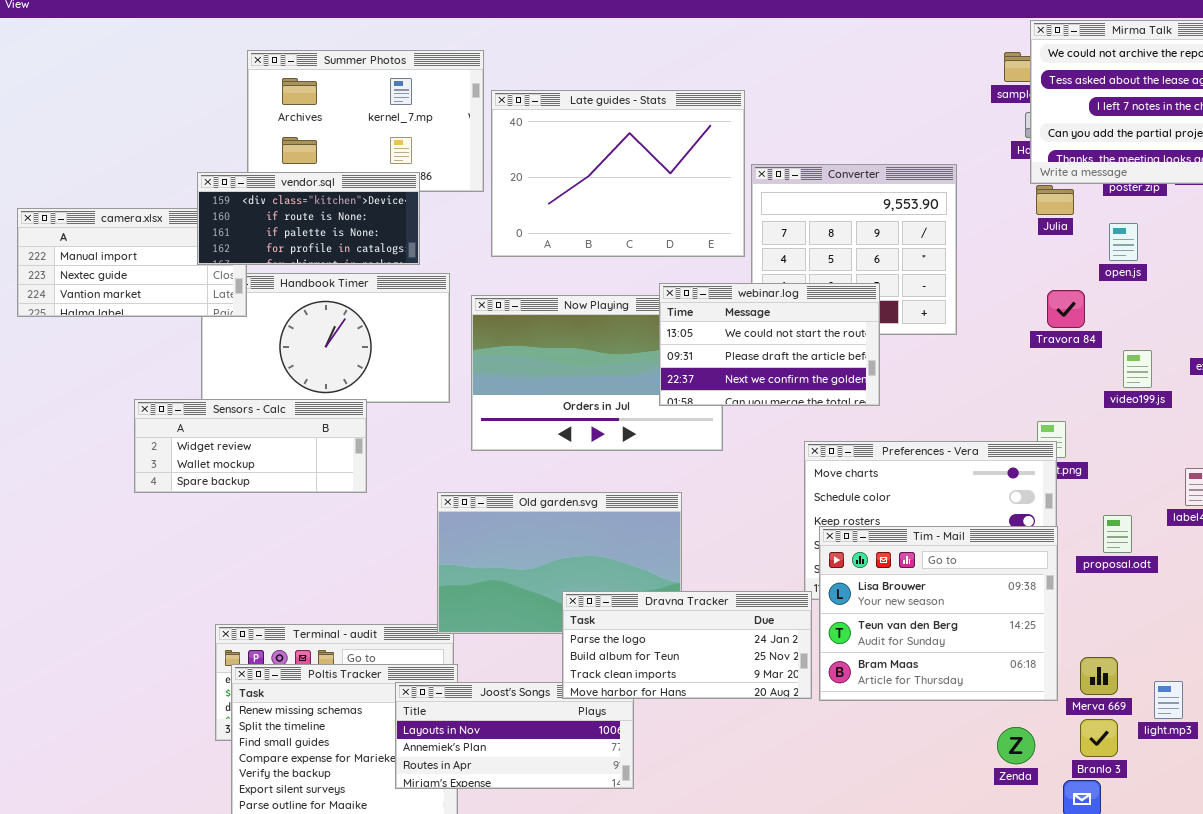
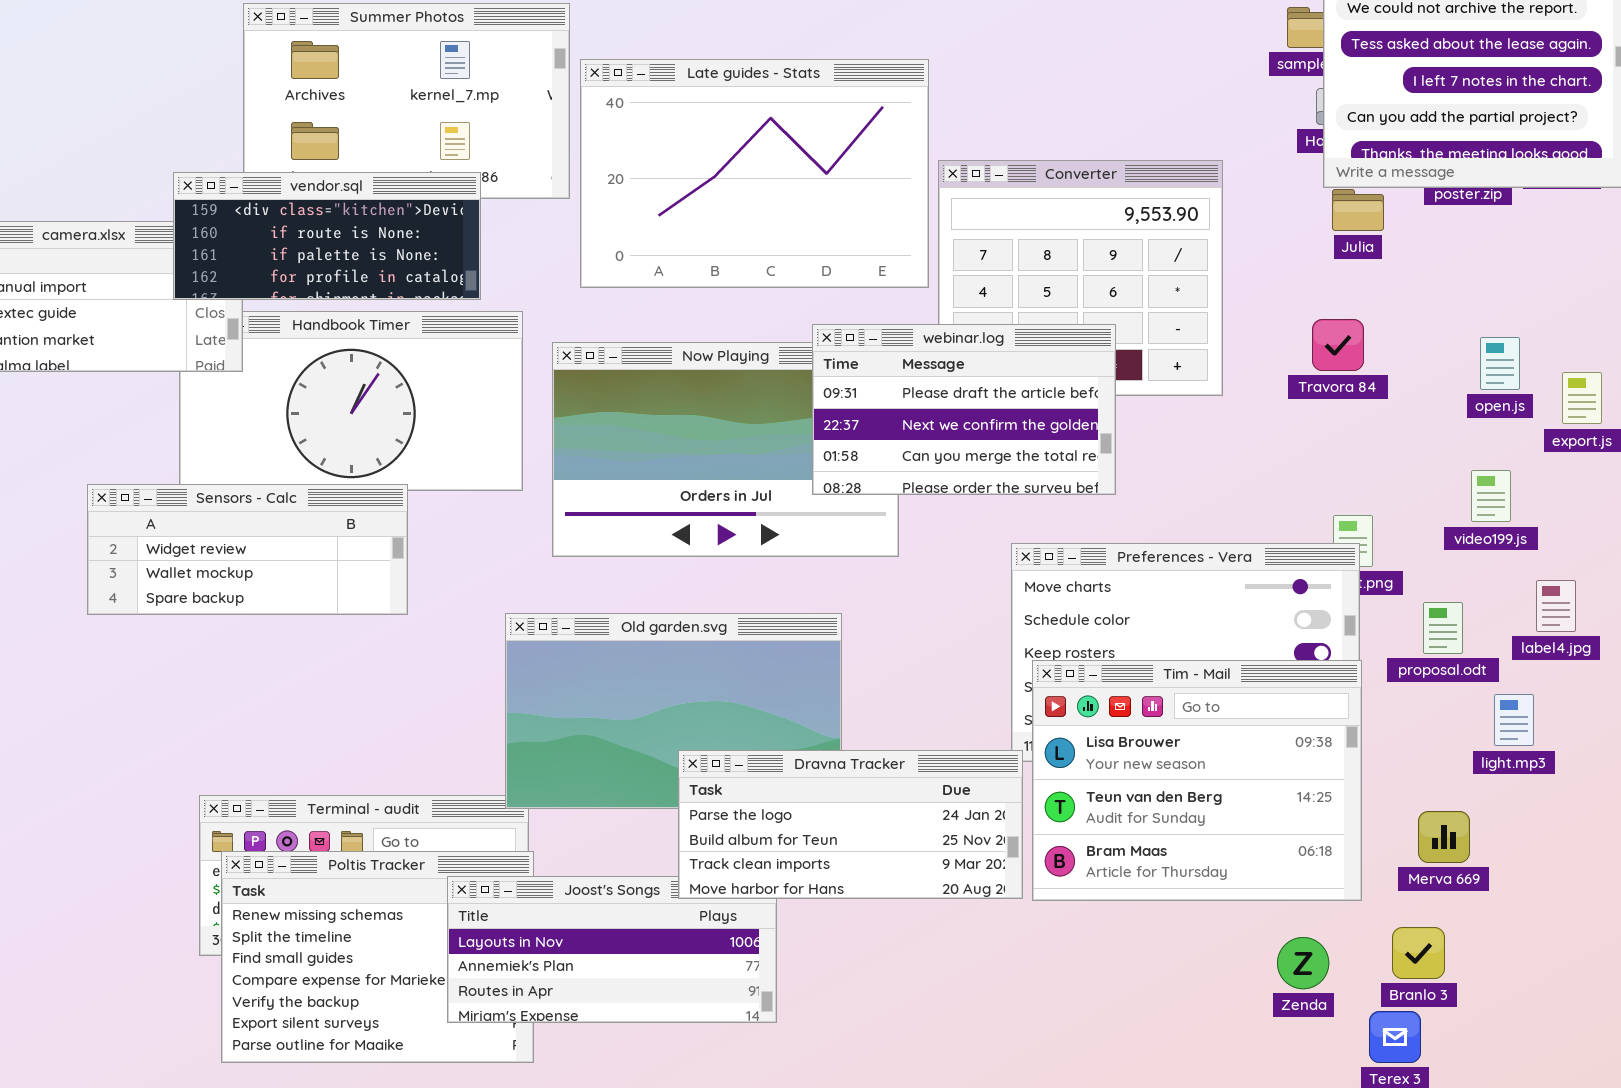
open.js: [1109,223,1138,261] -> [1480,337,1520,390], moved
webinar.log: [659,283,880,406] -> [812,324,1116,495], scrolled down 1 row
Travora 84: [1047,290,1085,328] -> [1312,319,1364,371], moved
video199.js: [1123,350,1152,388] -> [1471,470,1511,522], moved
proposal.odt: [1103,515,1132,553] -> [1423,602,1463,654], moved
Merva 669: [1080,657,1118,695] -> [1418,811,1470,863], moved
light.mp3: [1154,681,1183,719] -> [1494,694,1534,746], moved

